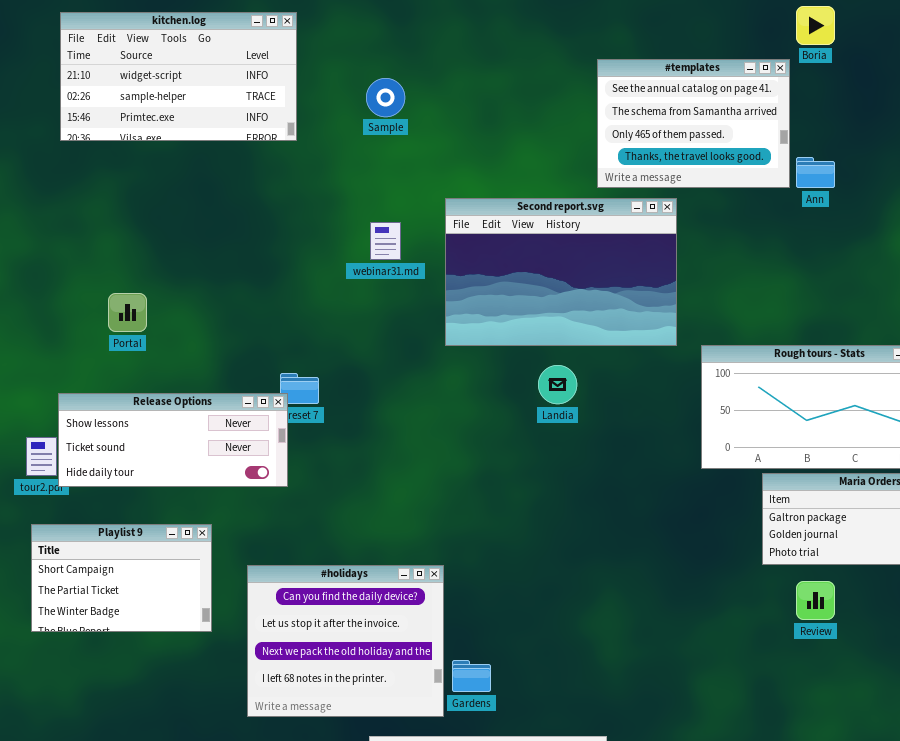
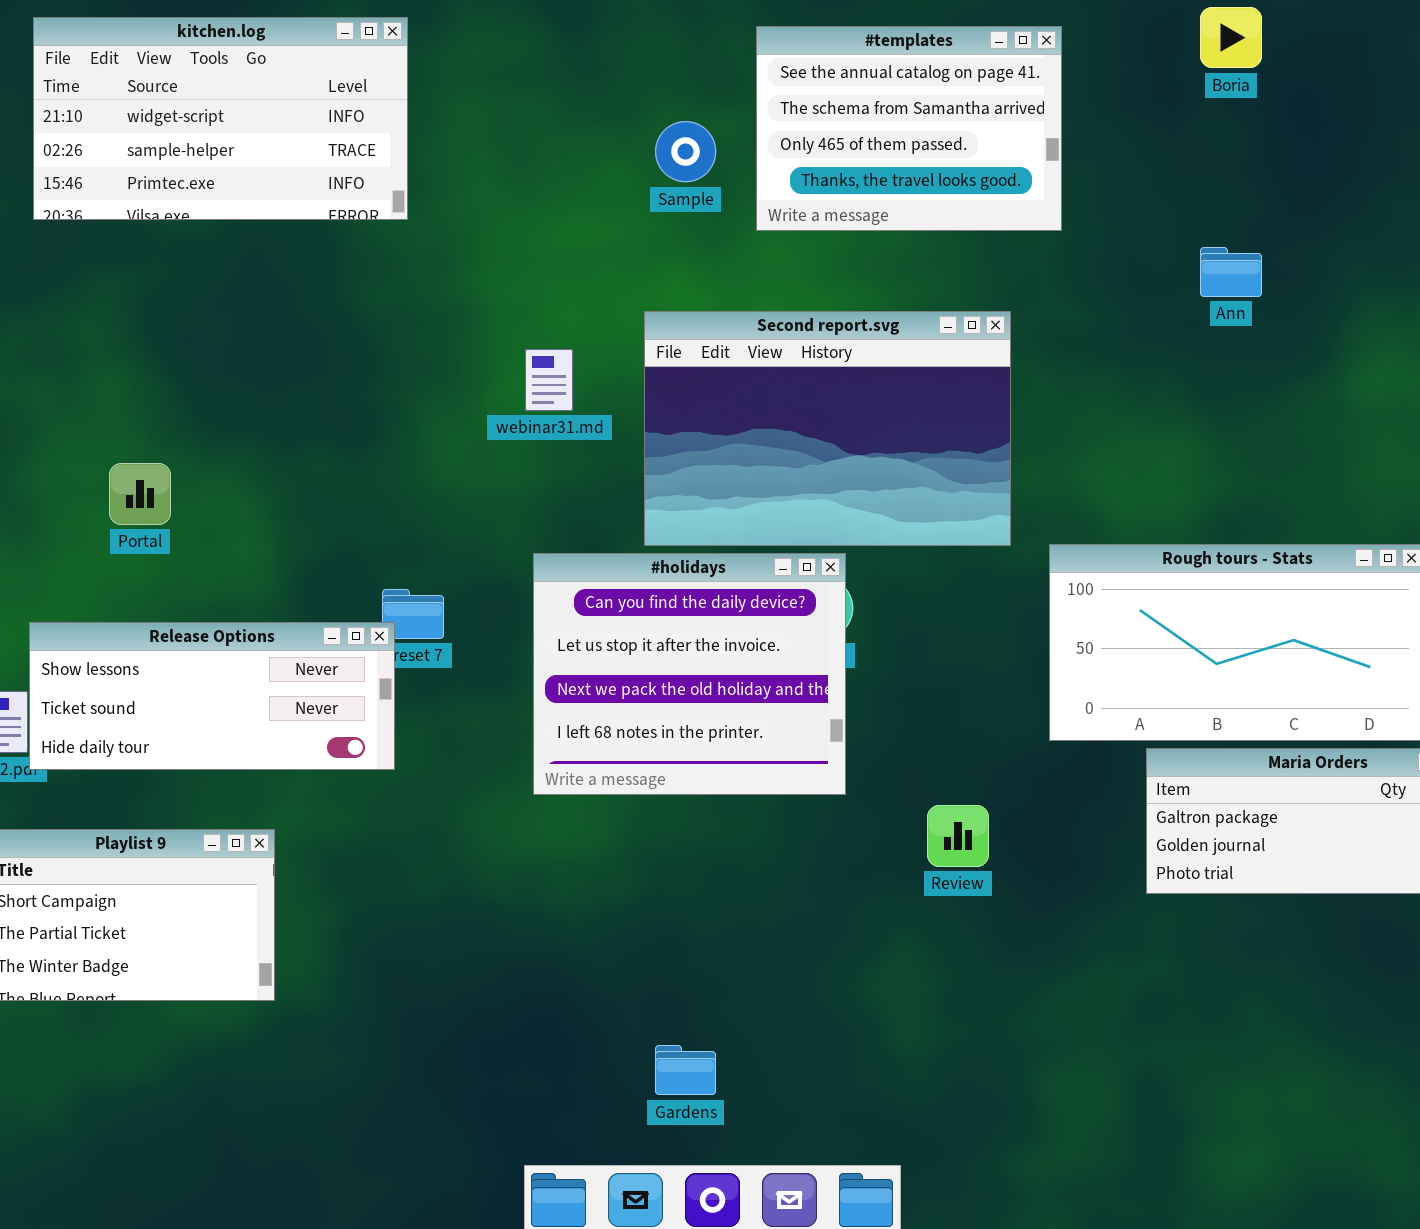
#templates: [597,59,790,188] -> [756,26,1062,231], moved
Sample: [366,78,405,117] -> [655,121,716,182], moved
#holidays: [247,565,444,717] -> [533,553,846,795], moved
Review: [796,581,835,620] -> [927,805,989,867], moved

